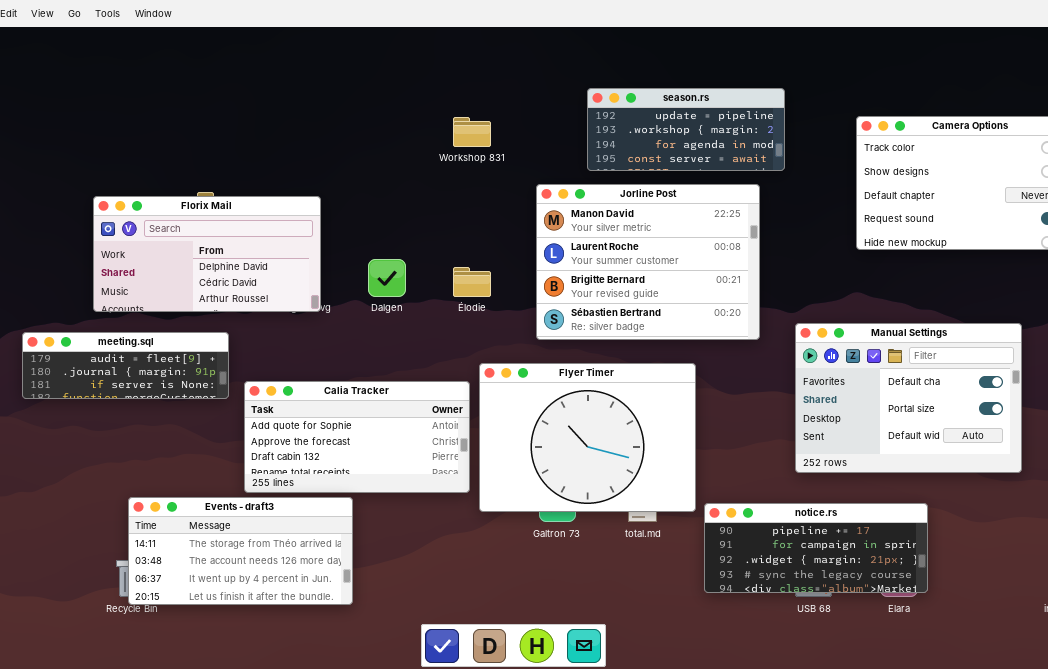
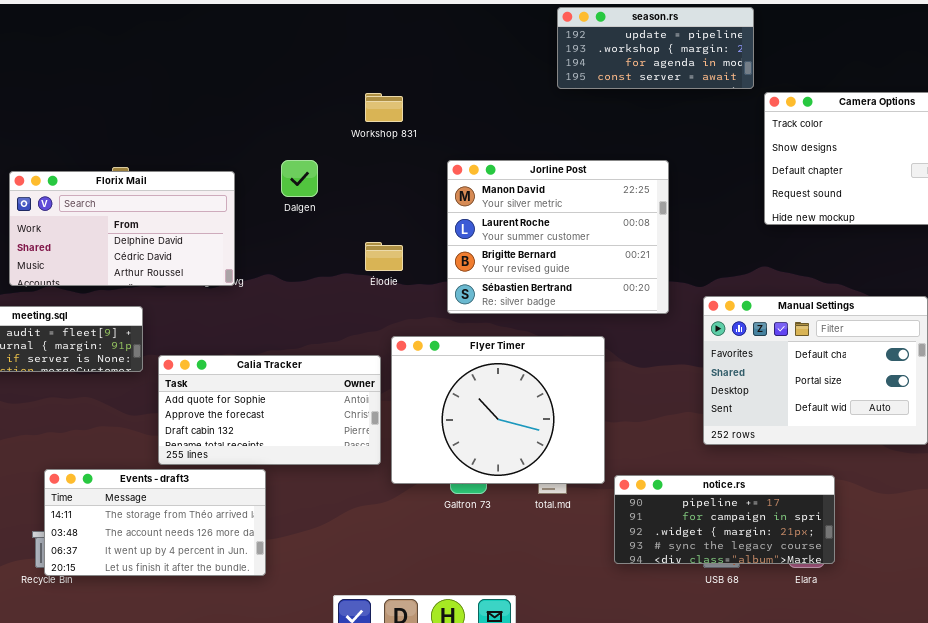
season.rs: [587,88,785,171] -> [557,7,754,89], moved
Dalgen: [368,259,406,297] -> [281,160,318,197], moved

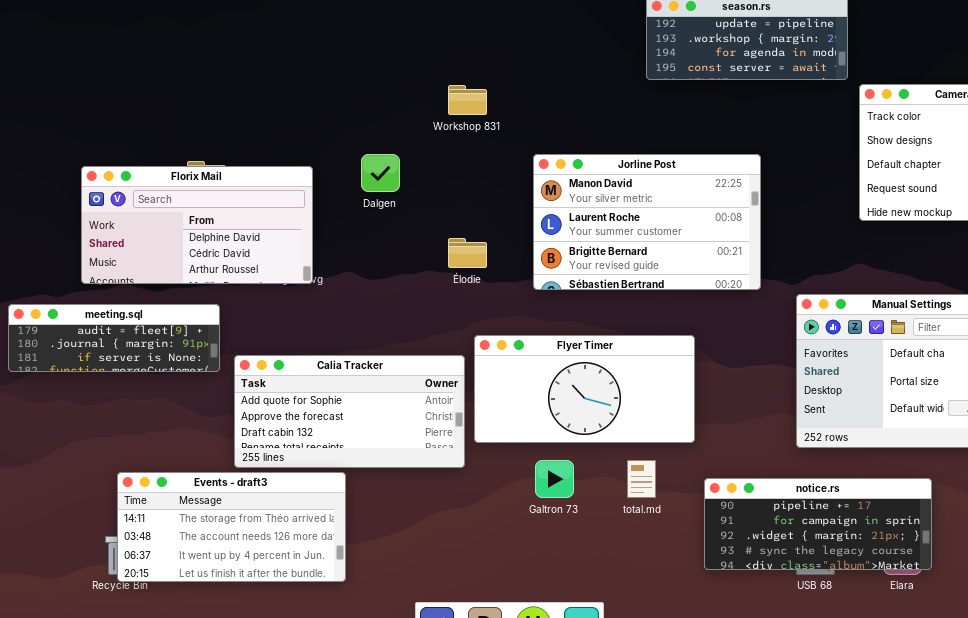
Jorline Post: [447,160,669,314] -> [533,154,761,290], resized
Flyer Timer: [391,336,605,484] -> [474,335,695,443], resized

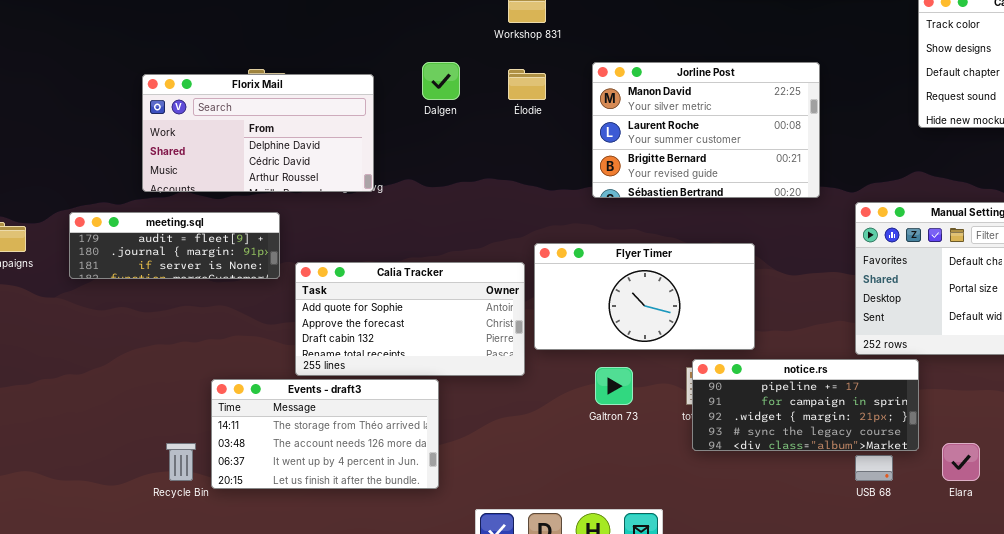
Élodie: [448,238,487,268] -> [508,69,546,100], moved
Events - draft3: [117,472,346,582] -> [211,379,439,489], moved
notice.rs: [704,478,932,570] -> [692,359,919,451], moved

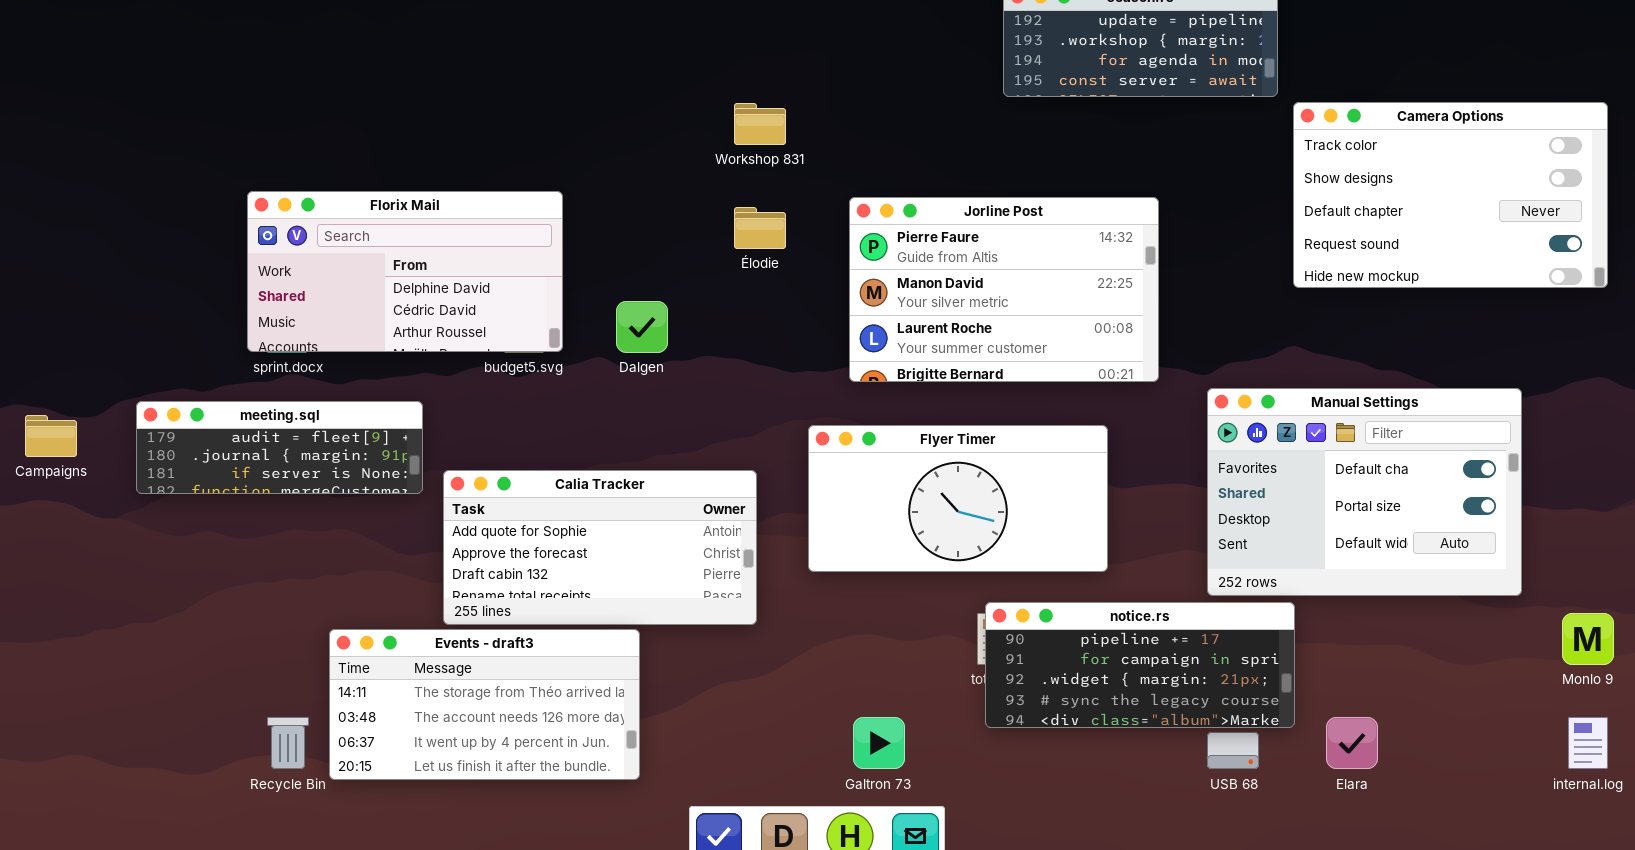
Dalgen: [422,62,460,100] -> [616,301,668,353], moved
Jorline Post: [592,62,820,198] -> [849,197,1159,382], scrolled up 1 row
Florix Mail: [142,74,374,192] -> [247,191,563,352], moved
Flyer Timer: [534,243,755,350] -> [808,425,1108,572], moved
Galtron 73: [595,367,633,405] -> [853,717,905,769], moved

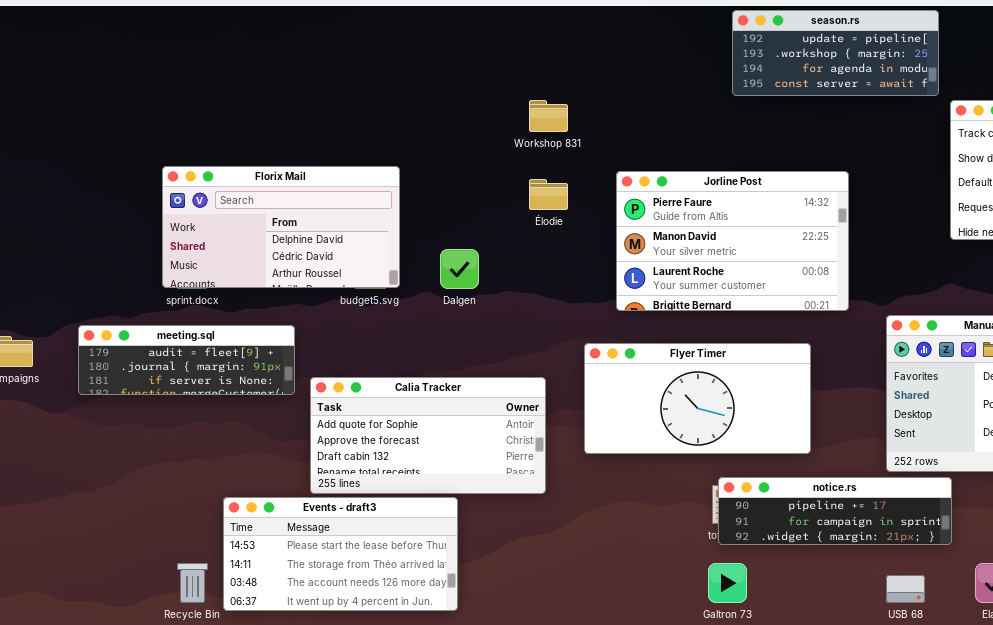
notice.rs: [985,602,1295,728] -> [718,477,952,545], resized
Events - draft3: [329,629,640,780] -> [223,497,458,611], scrolled up 1 row
Galtron 73: [853,717,905,769] -> [708,563,747,603], moved

